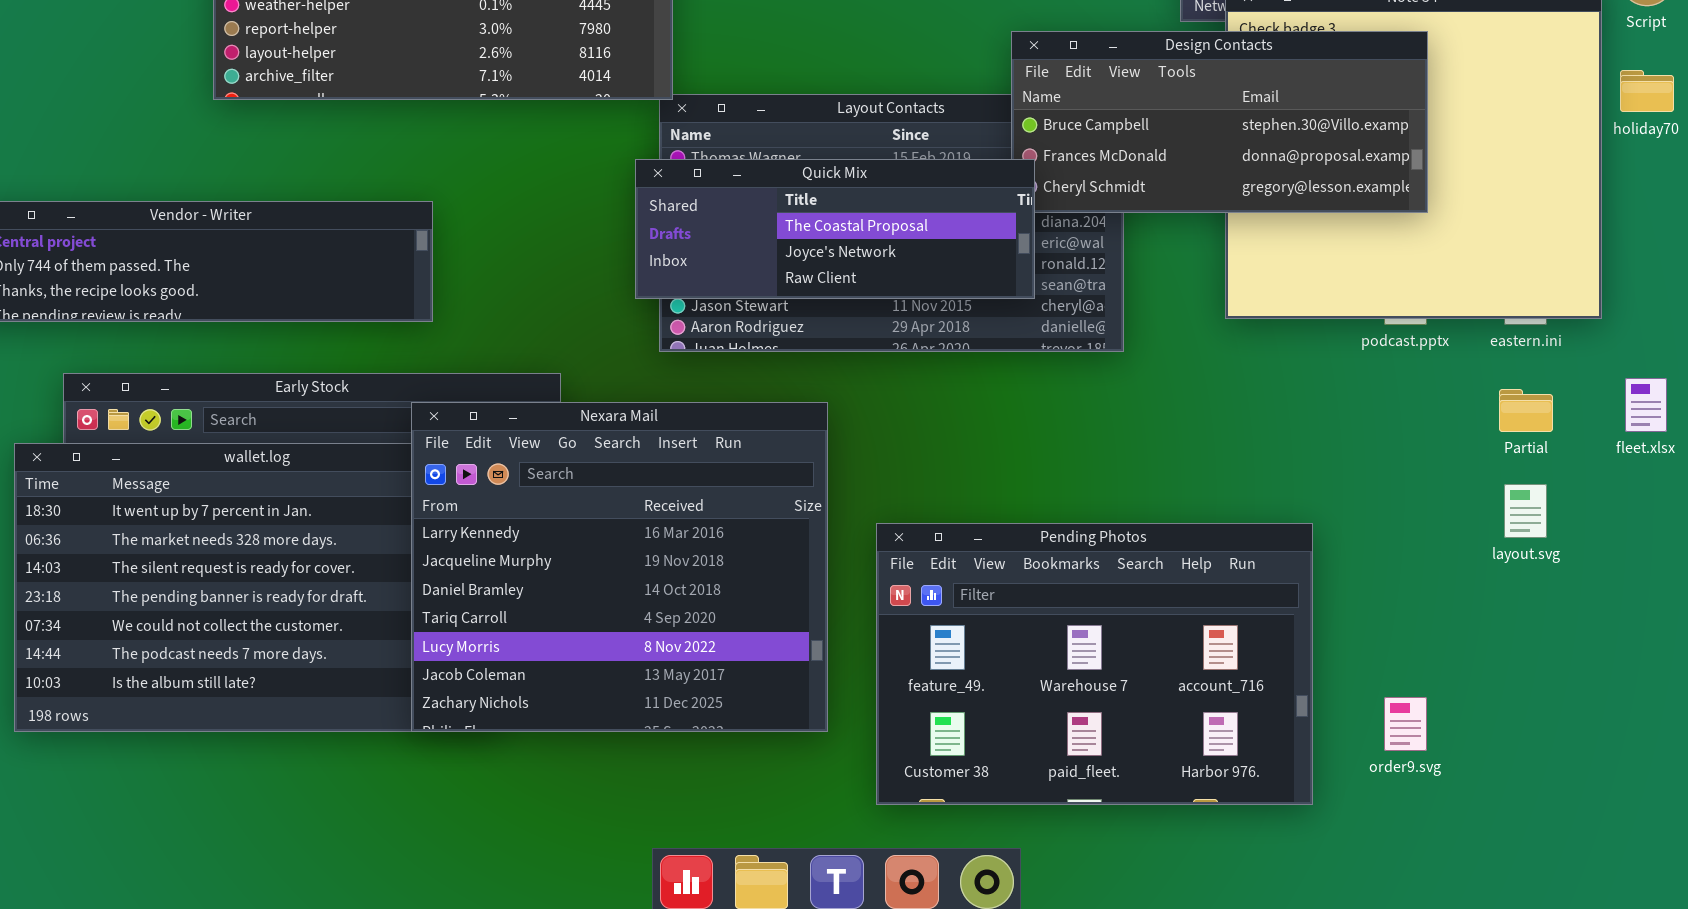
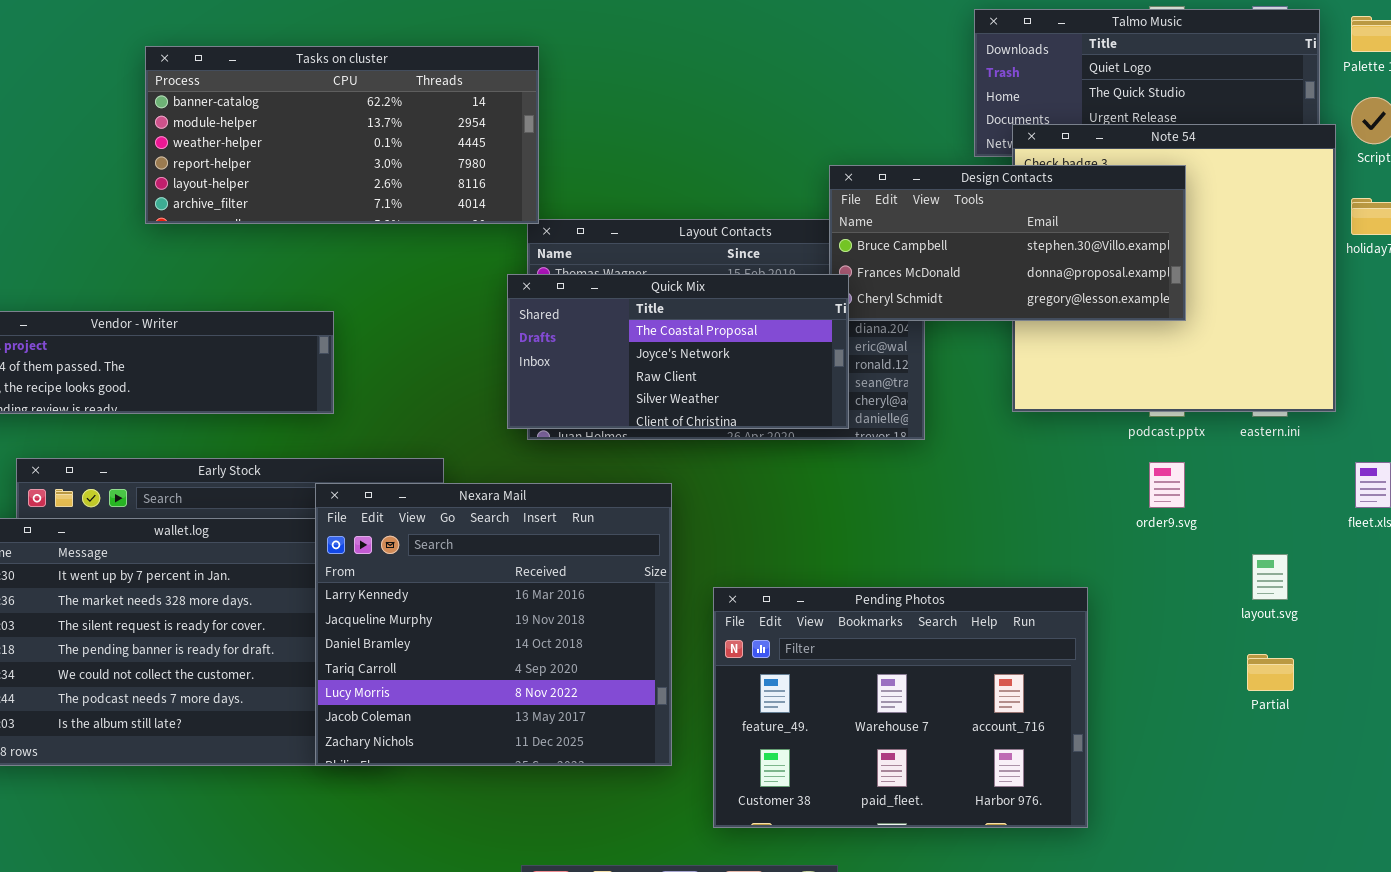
Quick Mix: [635,159,1035,299] -> [507,274,849,429], resized
Partial: [1499,389,1553,432] -> [1247,654,1294,691], moved
order9.svg: [1384,697,1427,751] -> [1149,462,1185,508], moved

